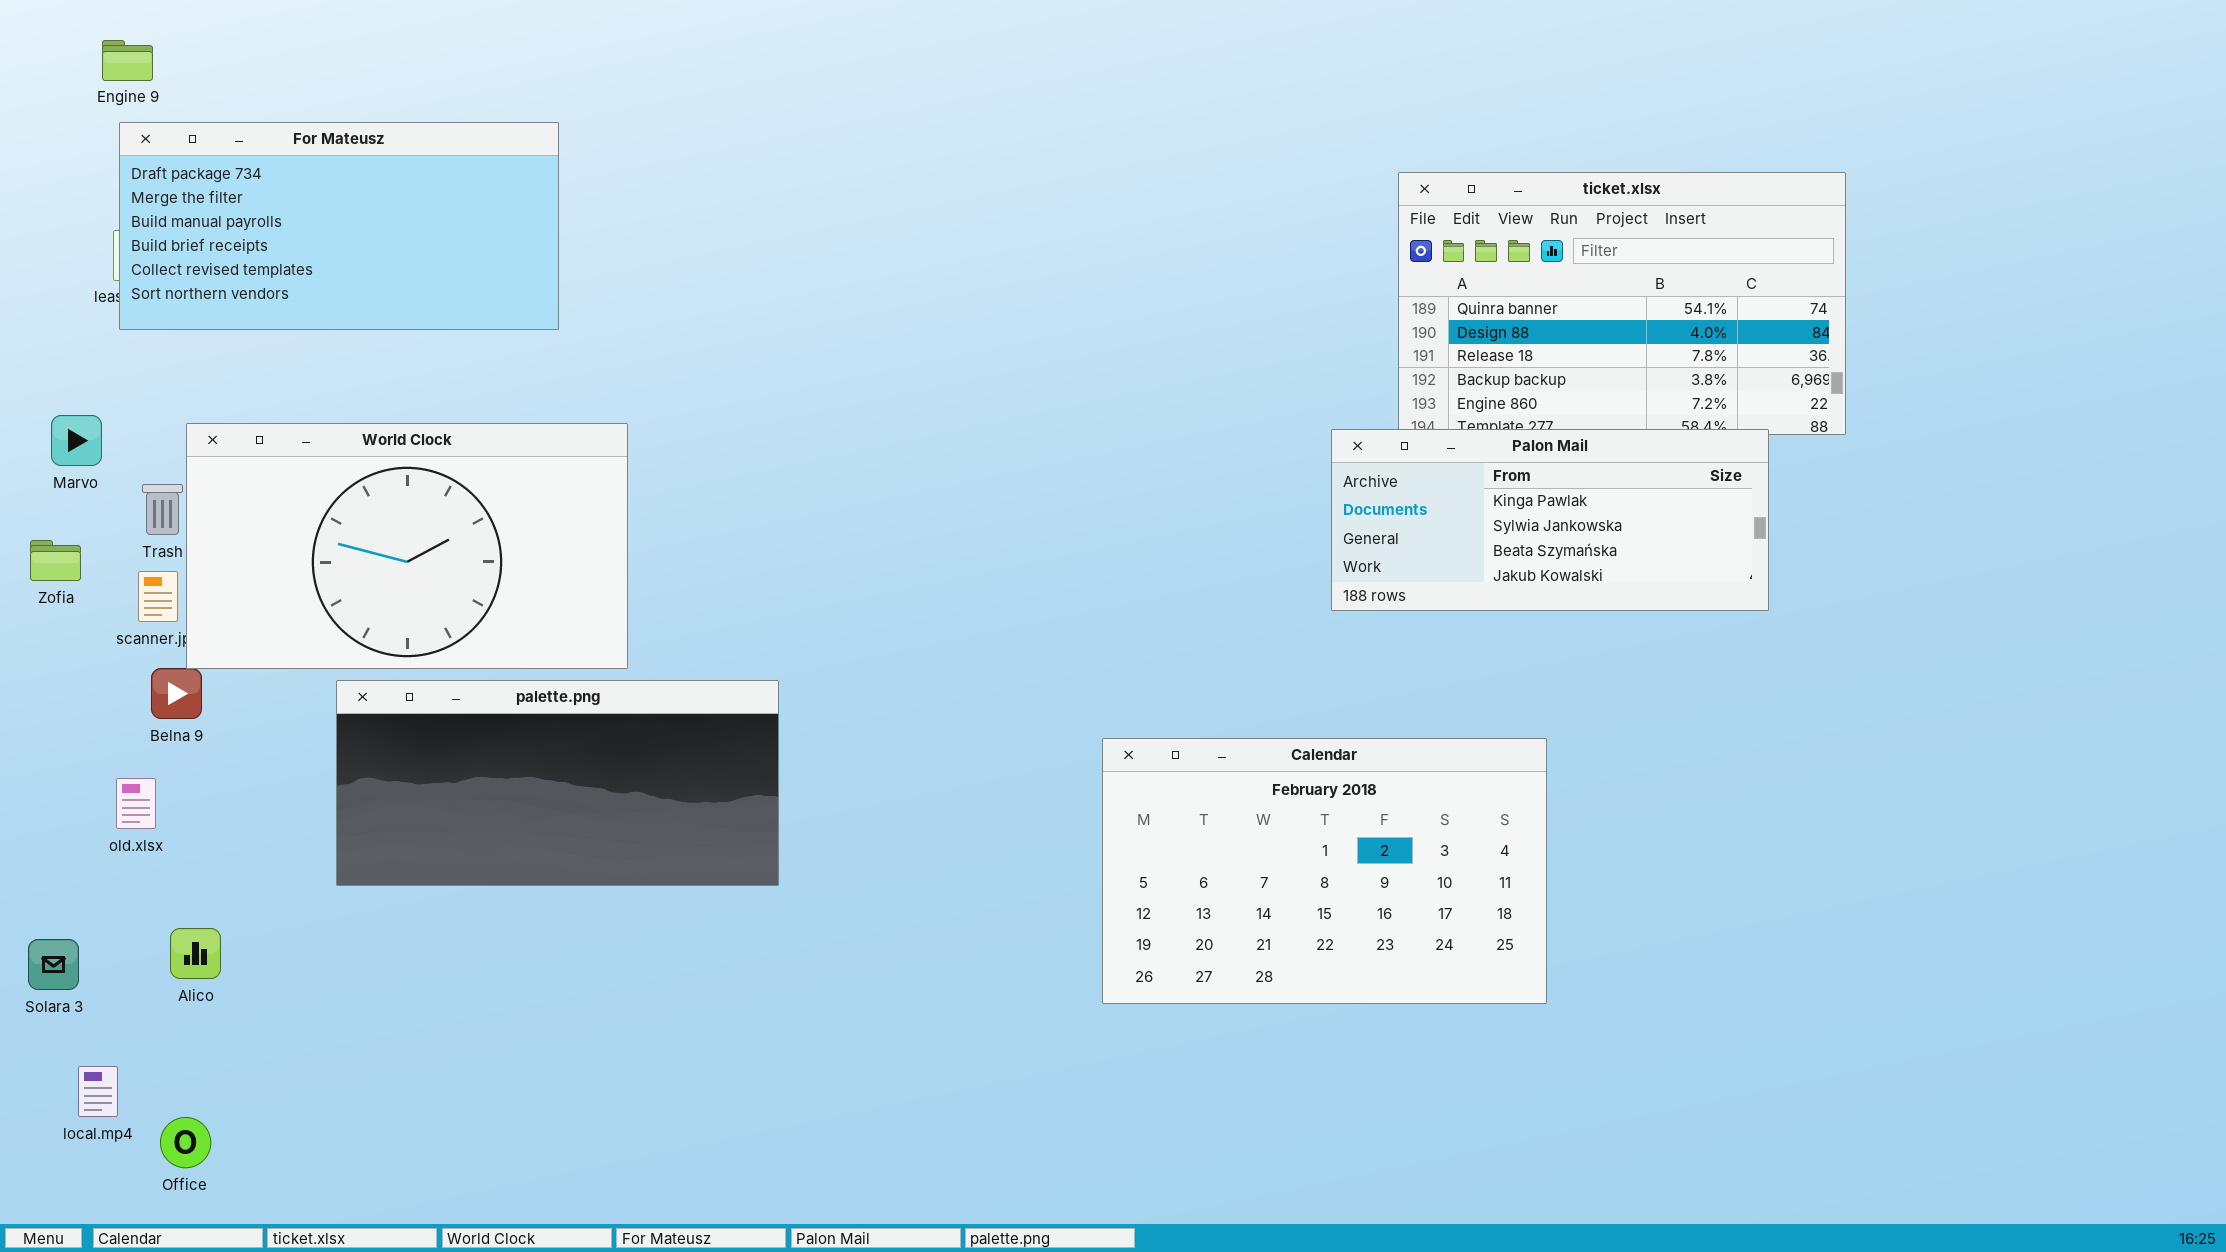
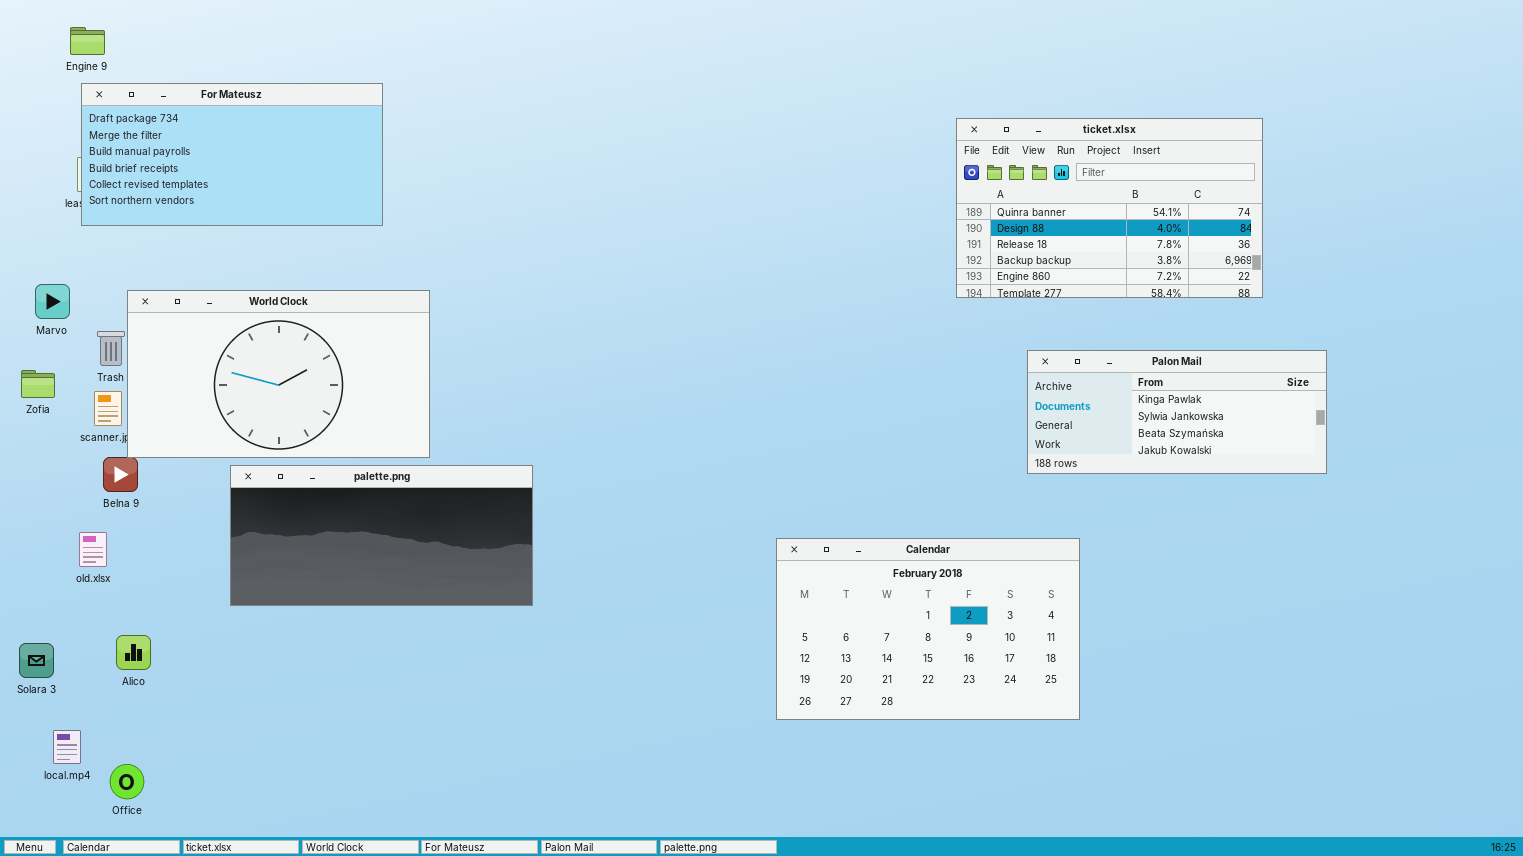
Palon Mail: [1331,429,1769,611] -> [1027,350,1327,474], moved
Calendar: [1102,738,1547,1004] -> [776,538,1080,720], moved

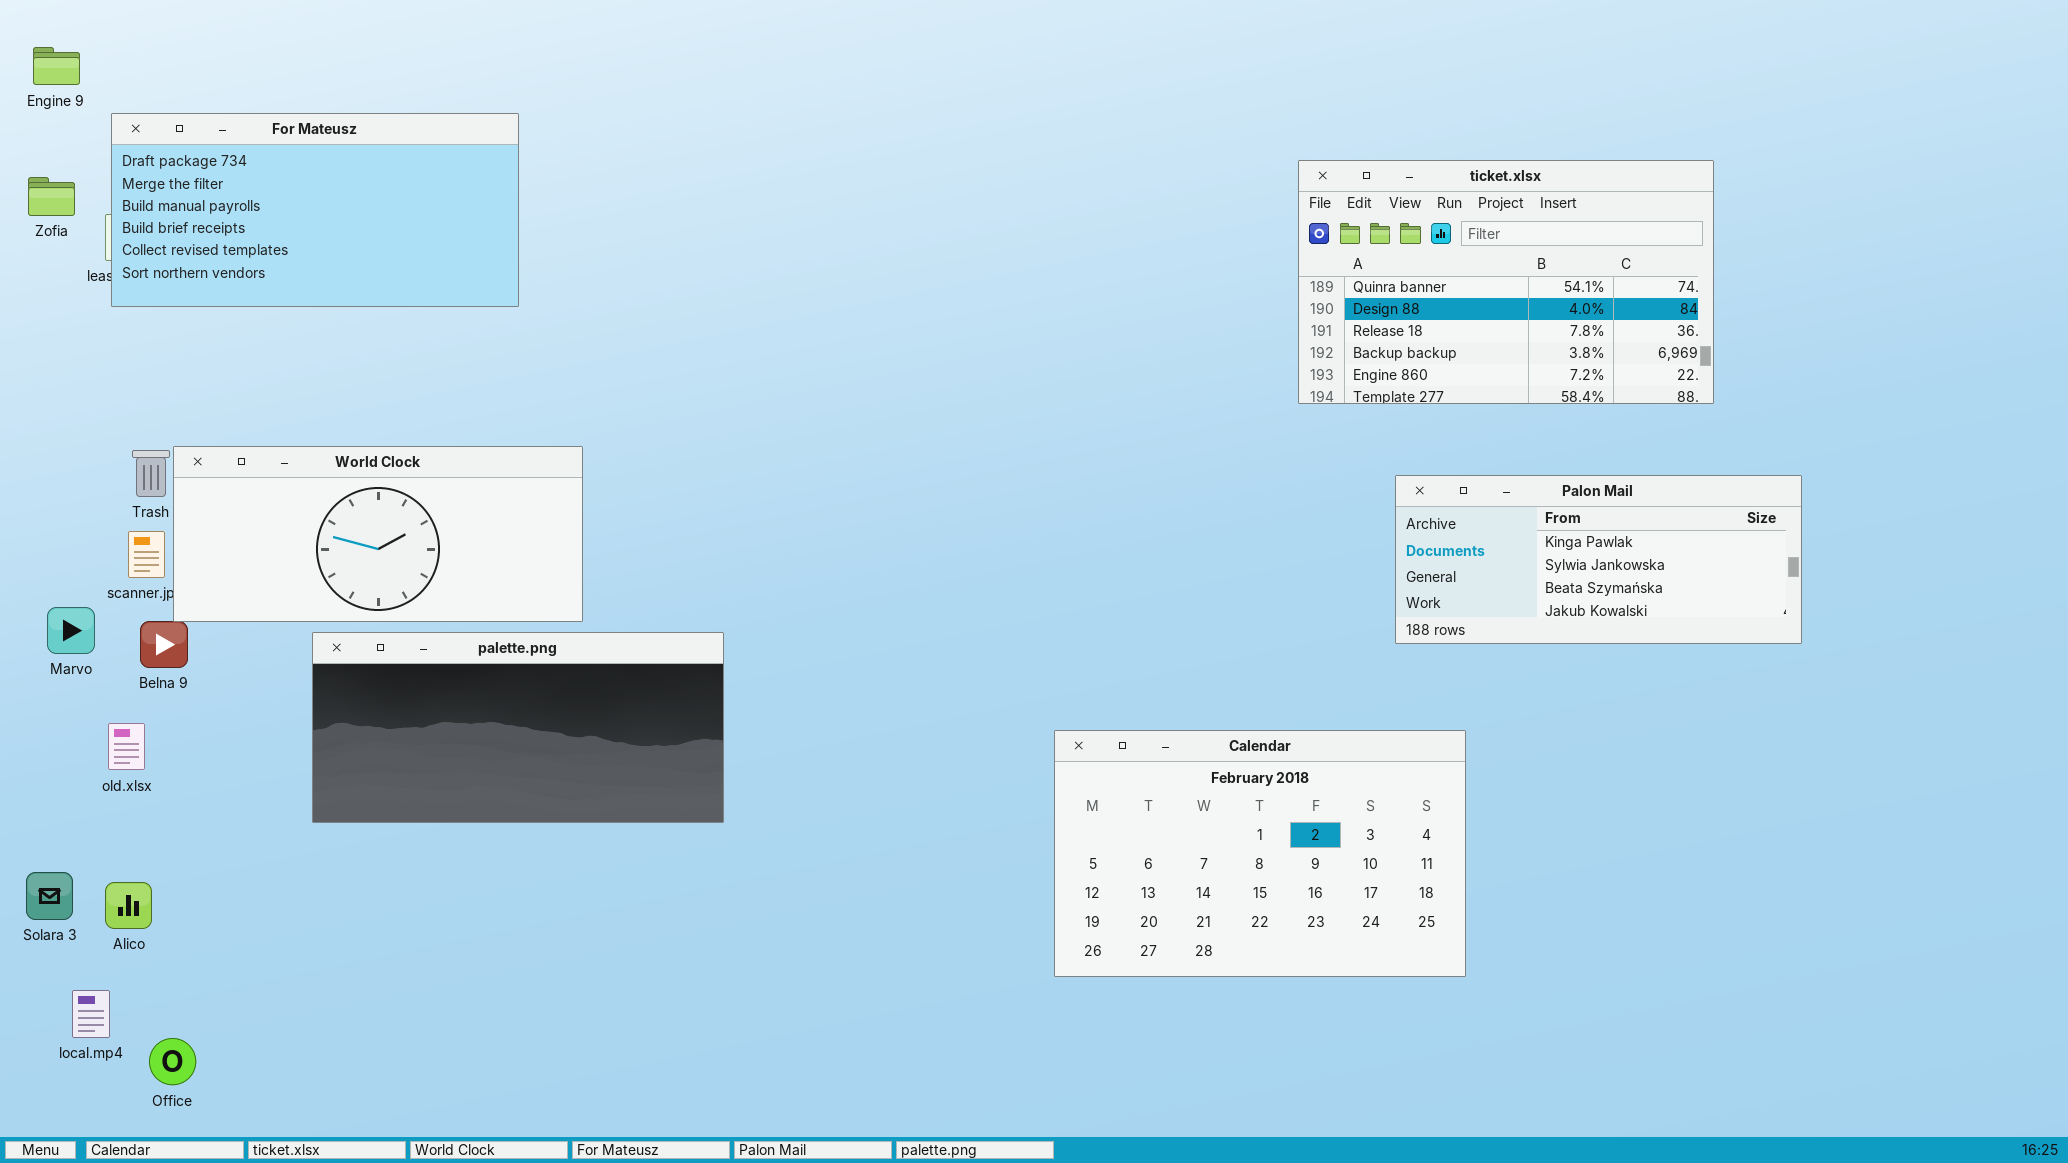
Engine 9: [70,27,105,55] -> [33,47,80,85], moved
Marvo: [35,284,70,319] -> [47,607,95,654], moved
World Clock: [127,290,430,458] -> [173,446,583,622], resized
Zofia: [21,370,55,398] -> [28,177,75,216], moved
Alico: [116,635,151,670] -> [105,882,152,929], moved

